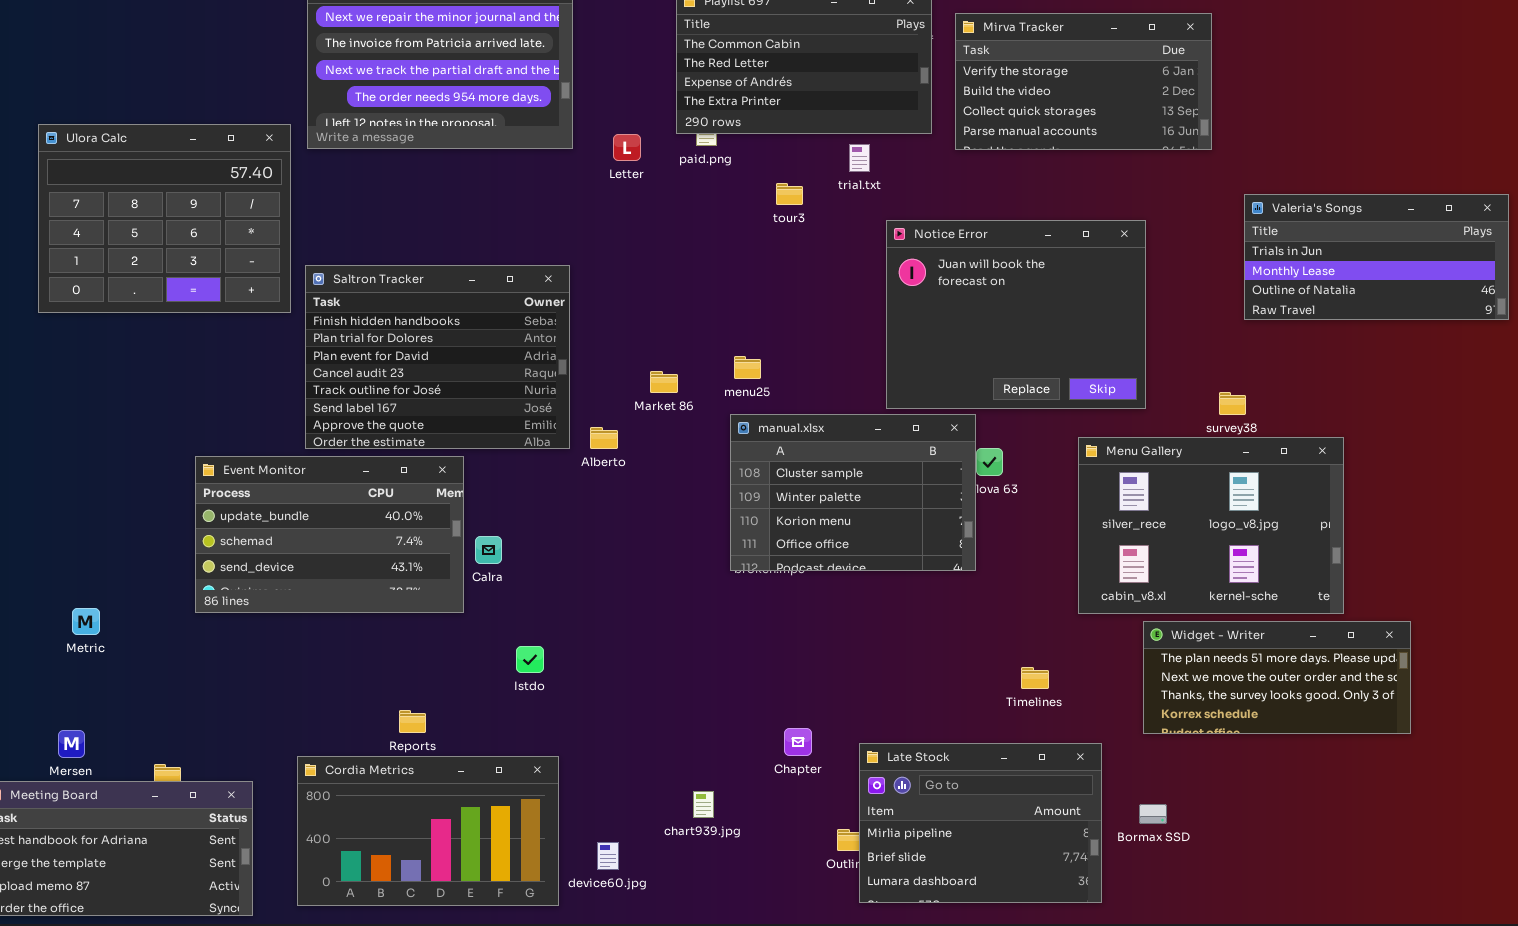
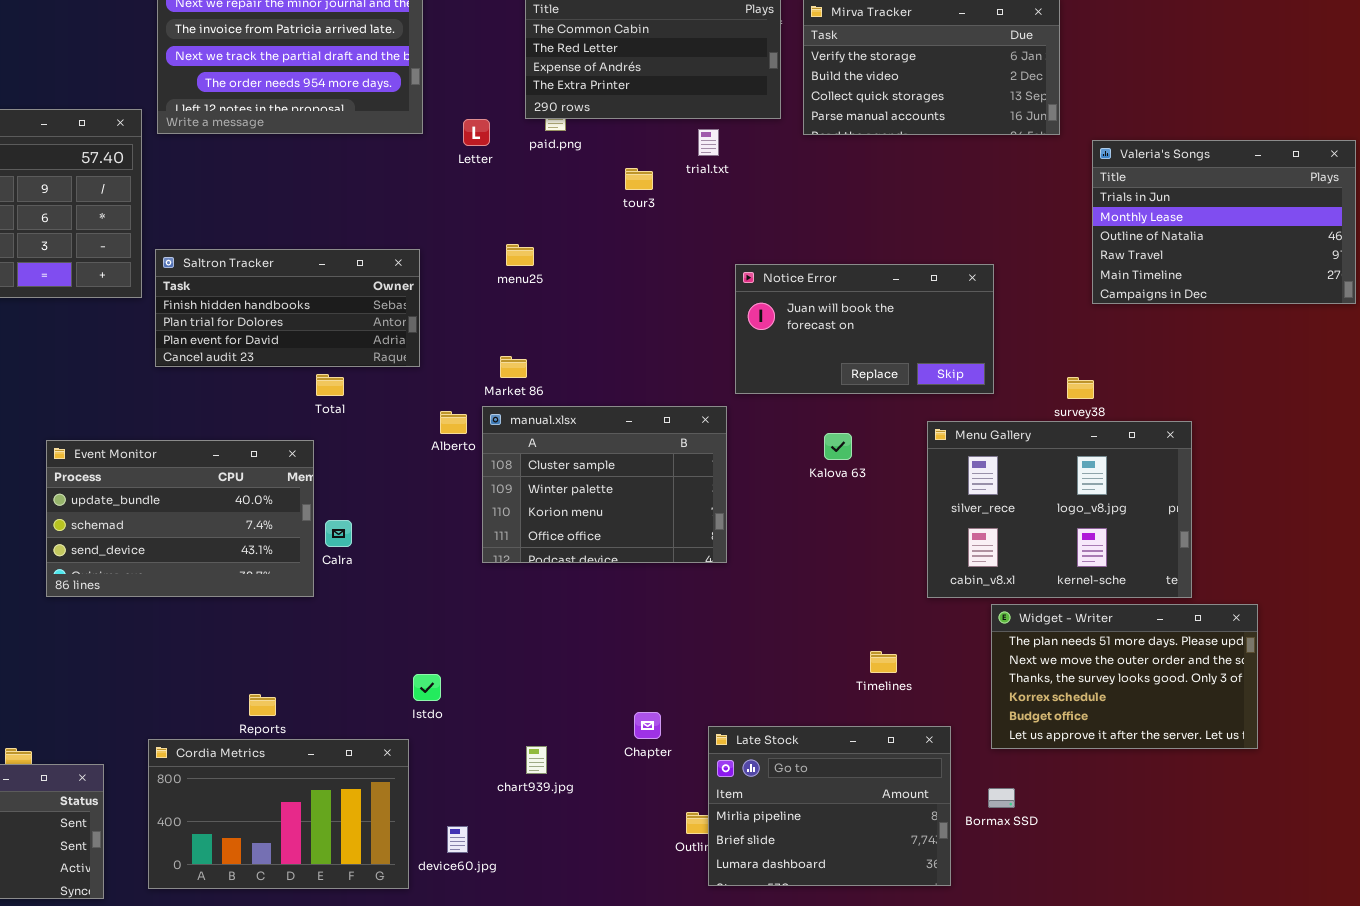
Valeria's Songs: [1244,194,1509,320] -> [1092,140,1356,304], resized
Notice Error: [886,220,1146,409] -> [735,264,994,394], resized
Saltron Tracker: [305,265,570,449] -> [155,249,420,367], resized
menu25: [734,356,761,379] -> [506,244,534,266], moved
manual.xlsx: [730,414,976,571] -> [482,406,727,563], moved
Widget - Writer: [1143,621,1411,734] -> [991,604,1258,749], resized
Istdo: [516,646,544,673] -> [413,674,441,701], moved
chart939.jpg: [693,791,714,818] -> [526,746,547,774], moved

